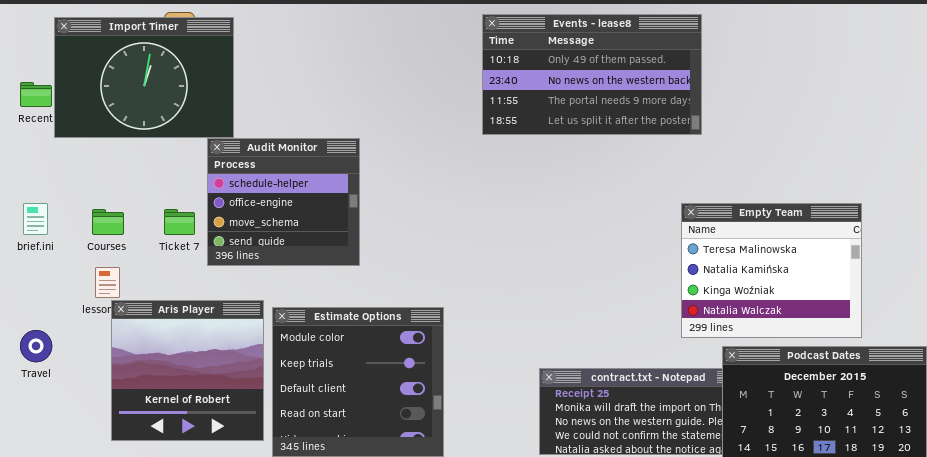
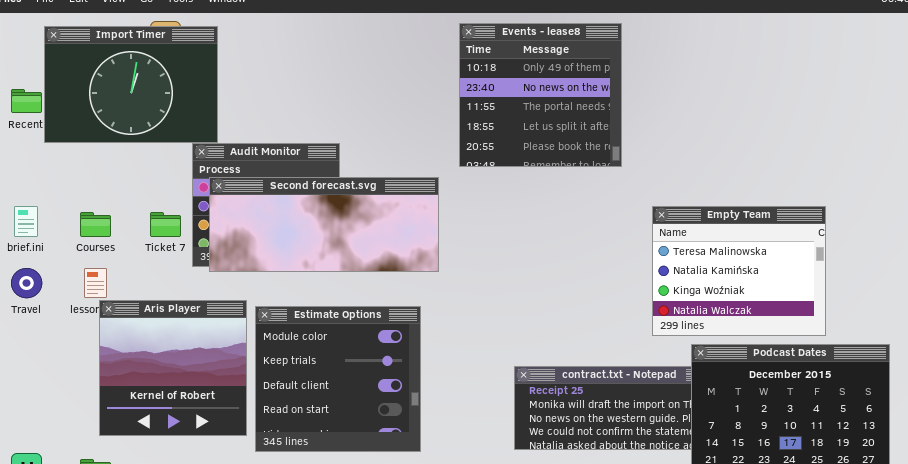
Events - lease8: [482,14,702,135] -> [459,23,622,167], resized
Second forecast.svg: none -> [209,177,439,272], opened
Travel: [20,330,52,362] -> [11,268,42,298], moved

